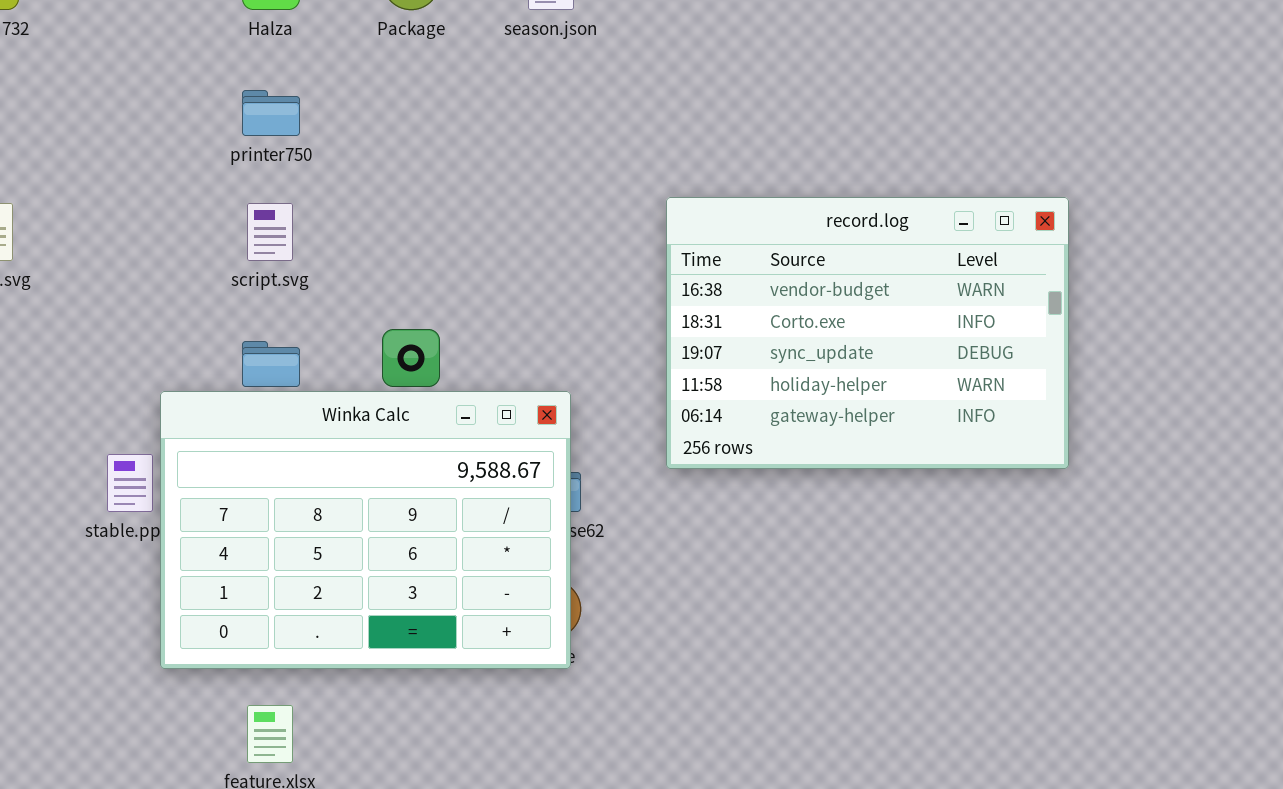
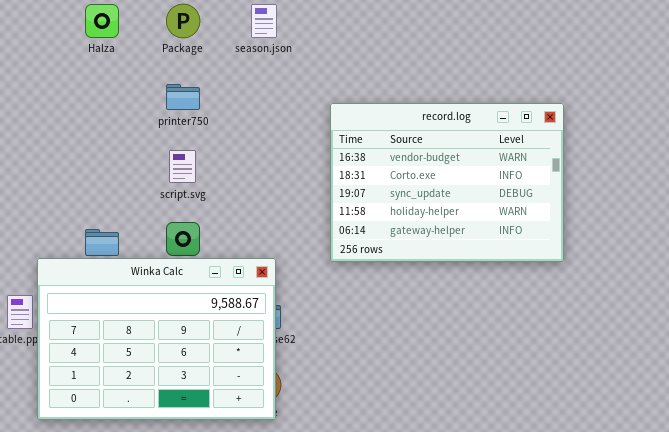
printer750: [242,90,300,136] -> [166,84,200,110], moved
record.log: [666,197,1069,469] -> [330,103,564,262], moved
script.svg: [247,203,293,261] -> [169,150,196,183], moved

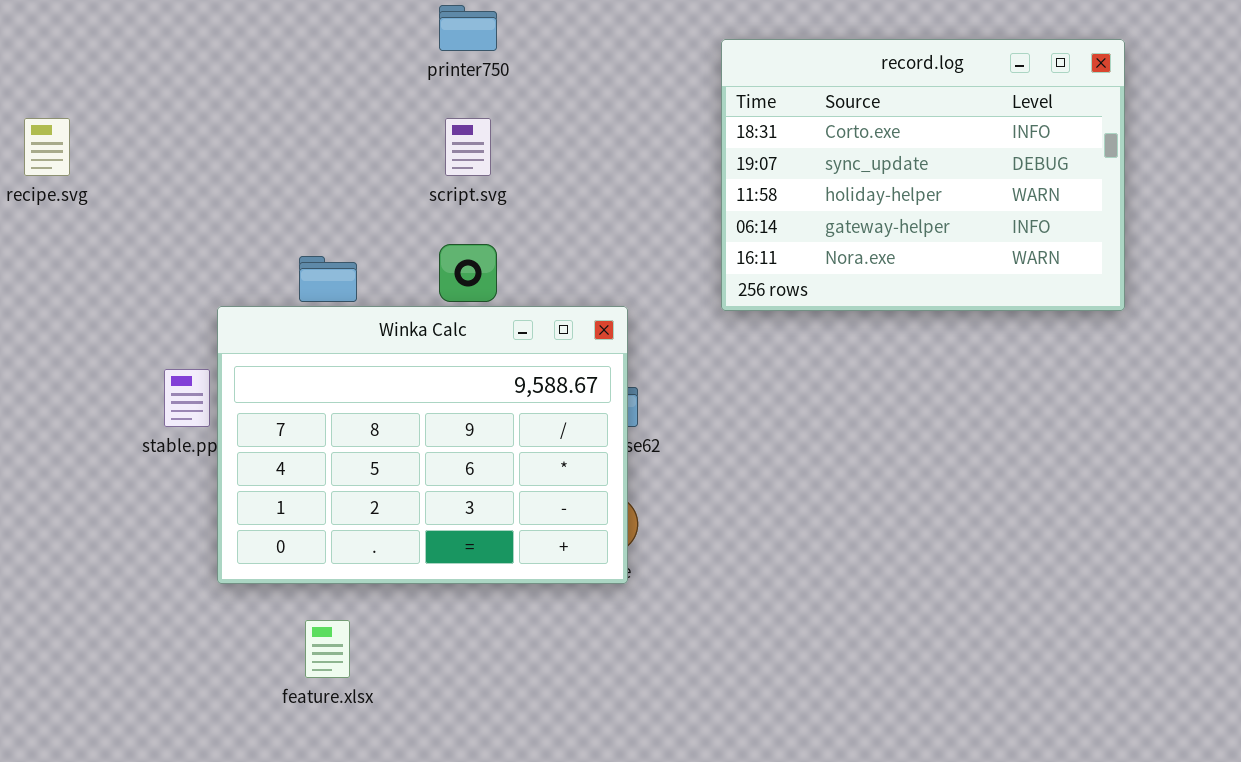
record.log: [330,103,564,262] -> [721,39,1125,311], scrolled down 1 row

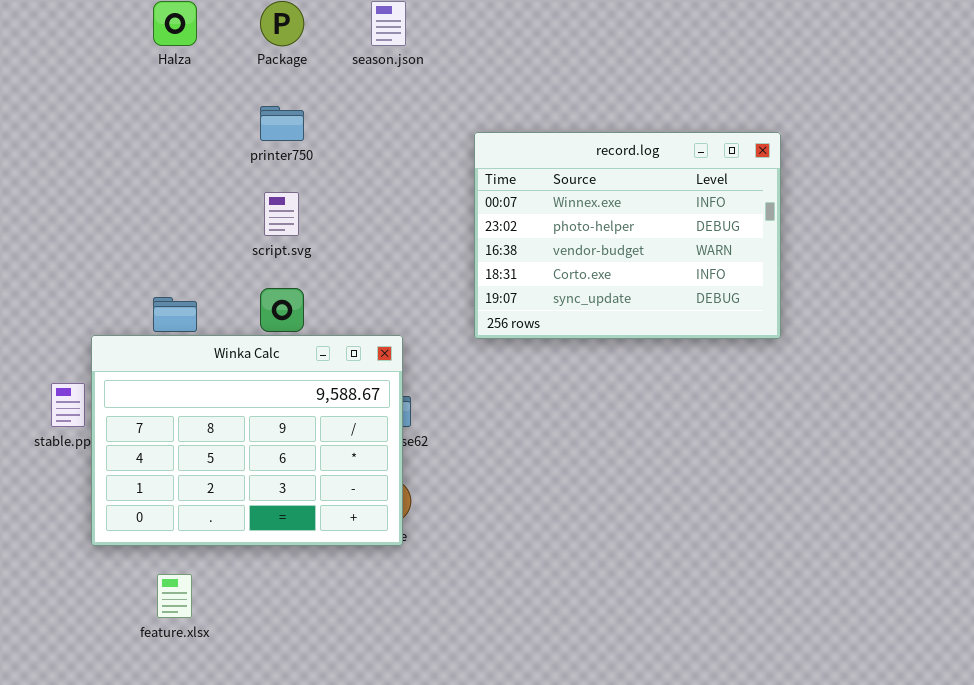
record.log: [721,39,1125,311] -> [474,132,781,339], scrolled up 3 rows

